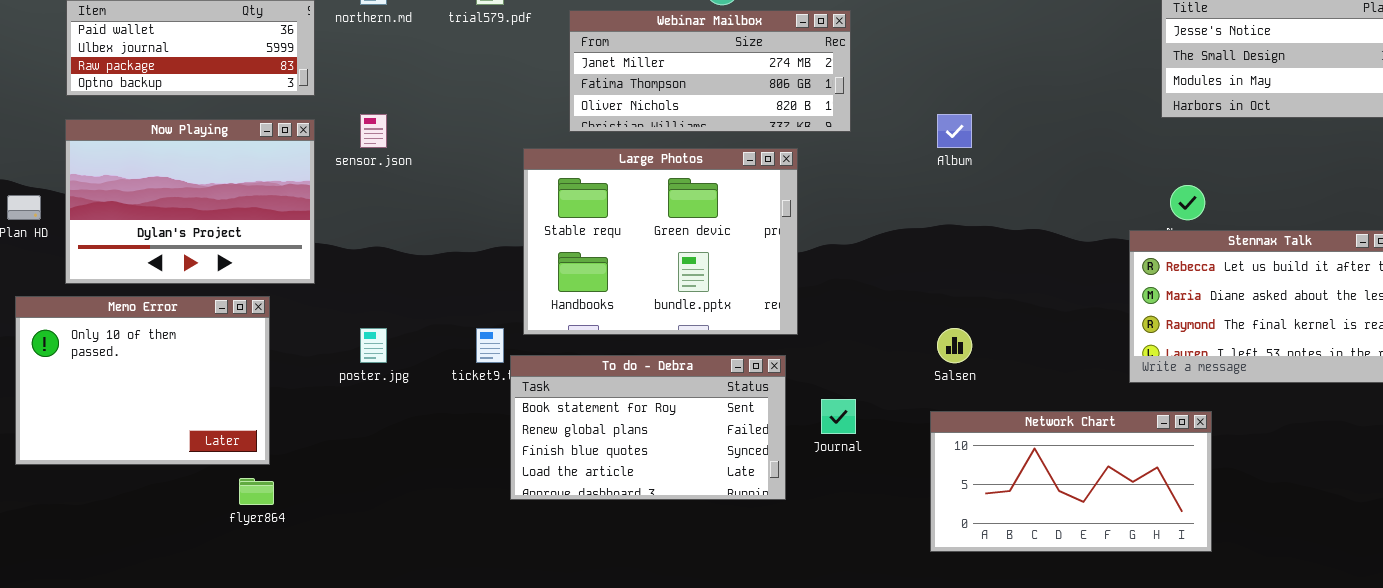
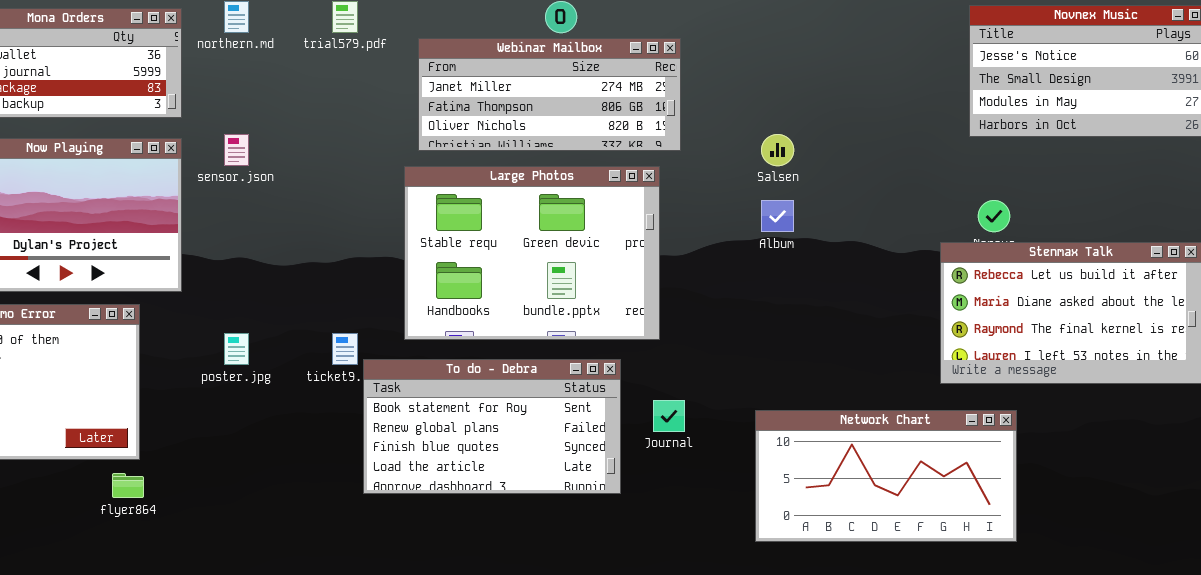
Album: [937,114,972,148] -> [761,200,794,232], moved
Large Photos: [523,148,798,335] -> [404,166,660,340], moved
Salsen: [937,328,972,363] -> [761,134,794,166], moved

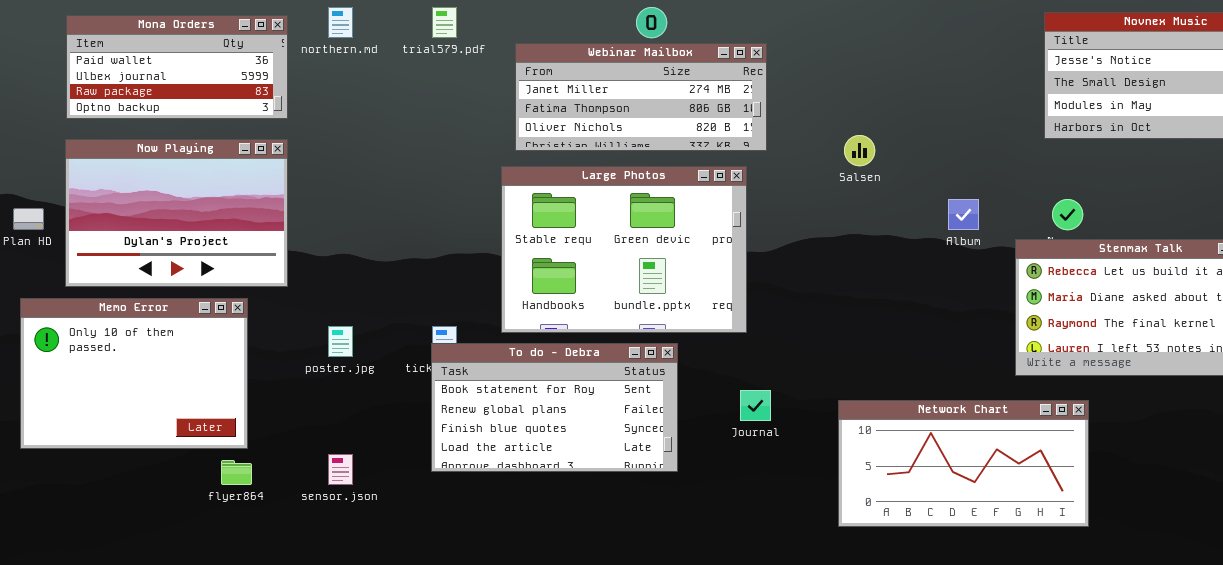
sensor.json: [224,134,249,166] -> [328,454,353,485], moved
Album: [761,200,794,232] -> [948,199,979,230], moved
To do - Debra: [363,359,621,494] -> [431,343,678,472], moved

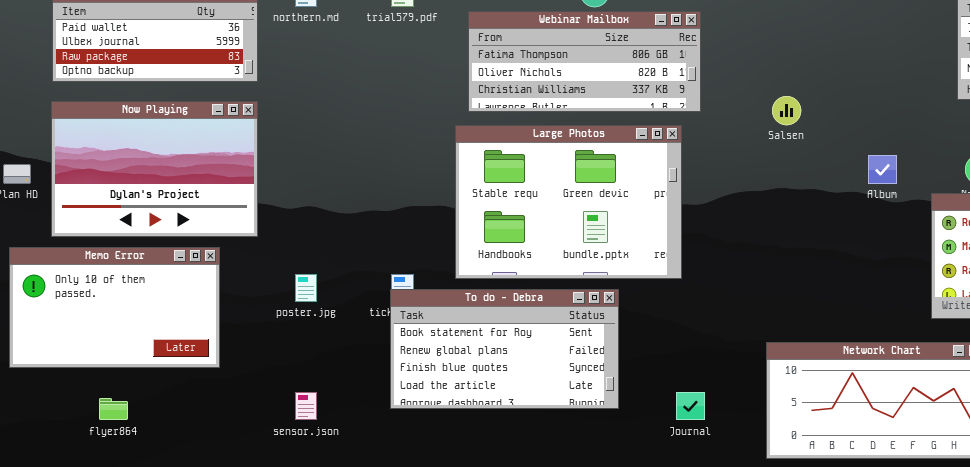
Webinar Mailbox: [515,43,767,151] -> [468,11,701,112], scrolled down 1 row
Memo Error: [20,298,248,449] -> [9,247,220,368], resized
Journal: [740,390,771,421] -> [676,392,705,420], moved
flyer864: [221,460,252,485] -> [99,398,128,420], moved

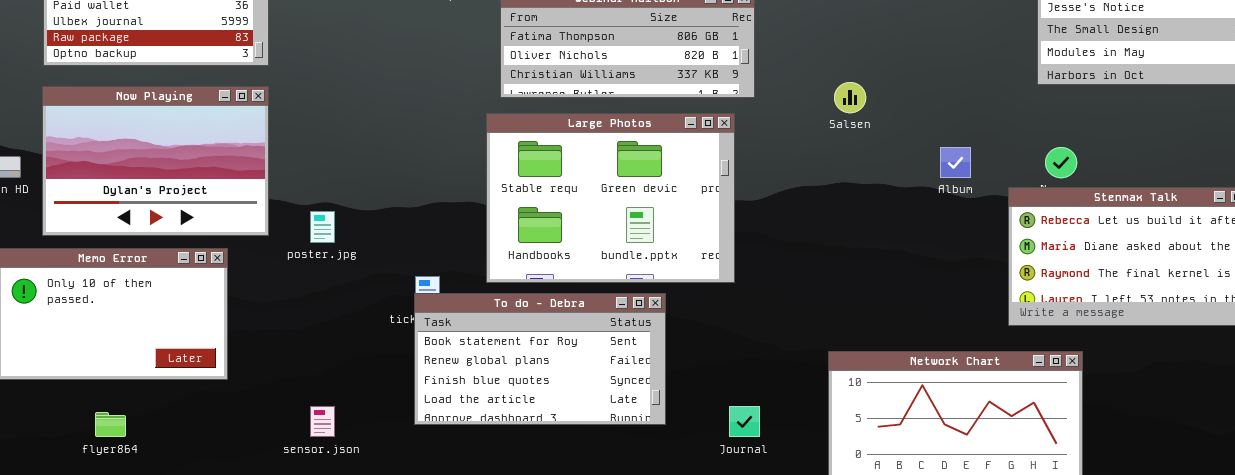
poster.jpg: [295,274,317,302] -> [310,211,335,243], moved

